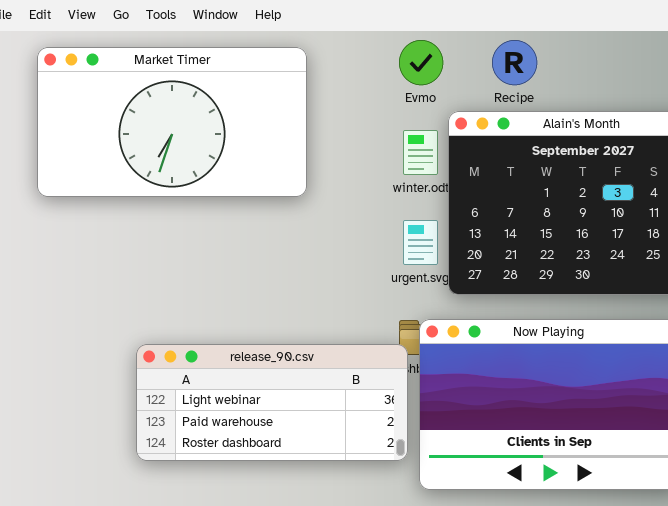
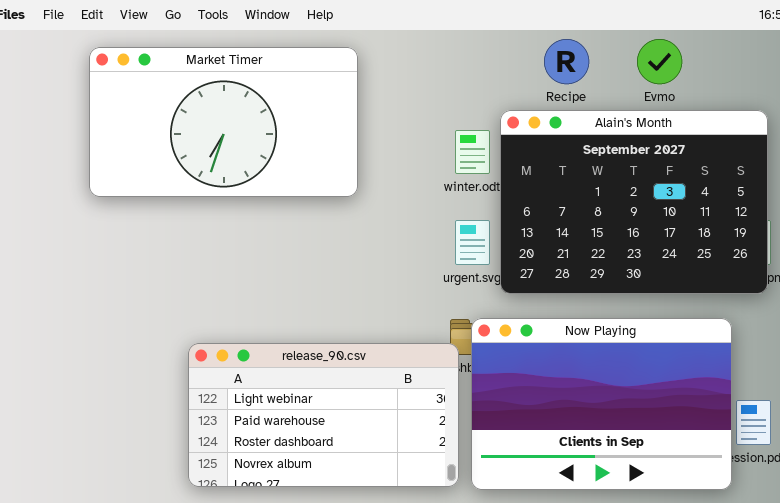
Evmo: [399,40,443,85] -> [637,39,682,84], moved
release_90.csv: [136,344,408,461] -> [188,343,459,487], resized

